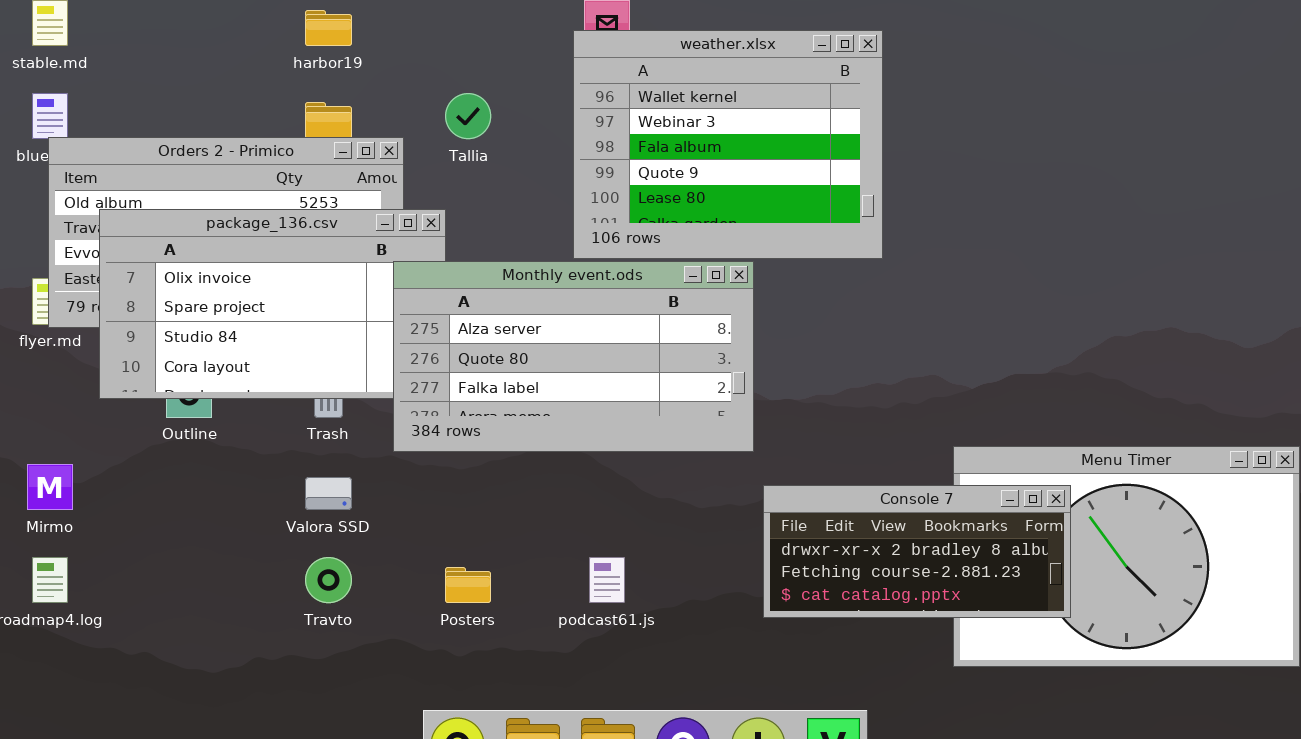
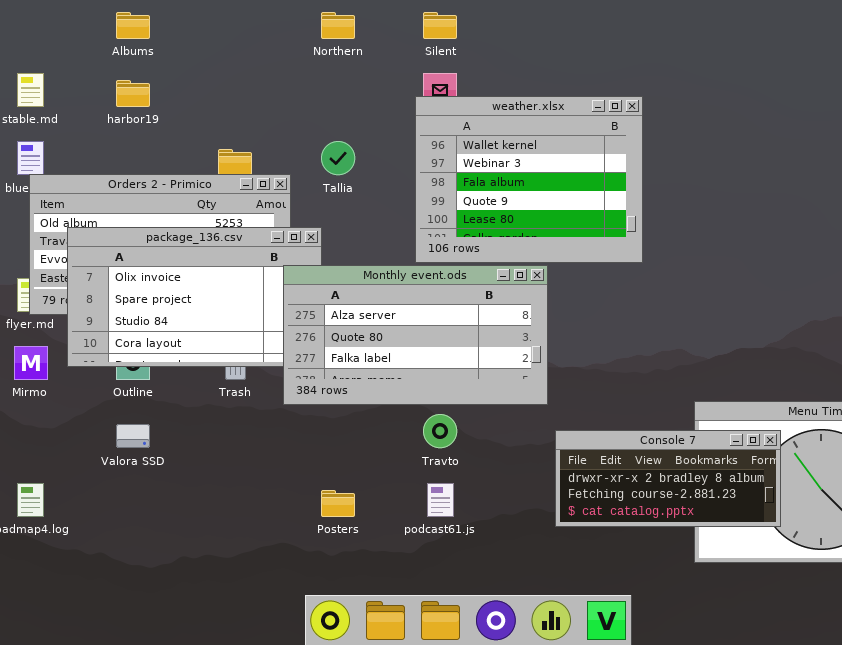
harbor19: [305,10,352,46] -> [116,80,150,107], moved
Mirmo: [27,464,73,510] -> [14,346,48,380], moved
Valora SSD: [305,477,352,510] -> [116,424,150,448], moved
Travto: [305,557,352,603] -> [423,414,457,448], moved

